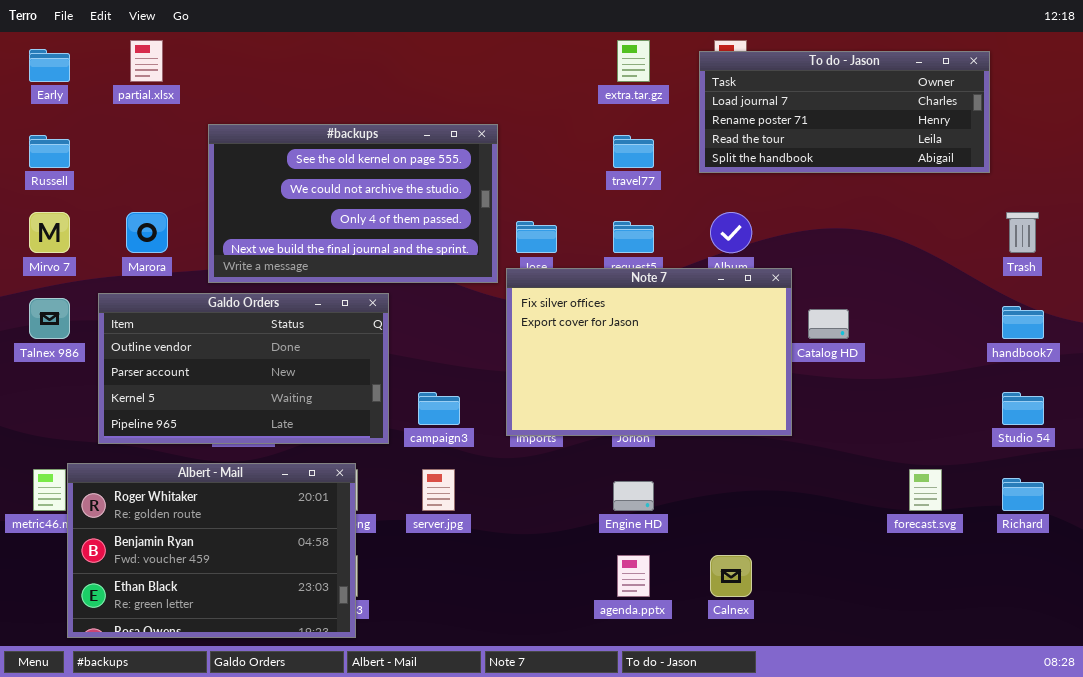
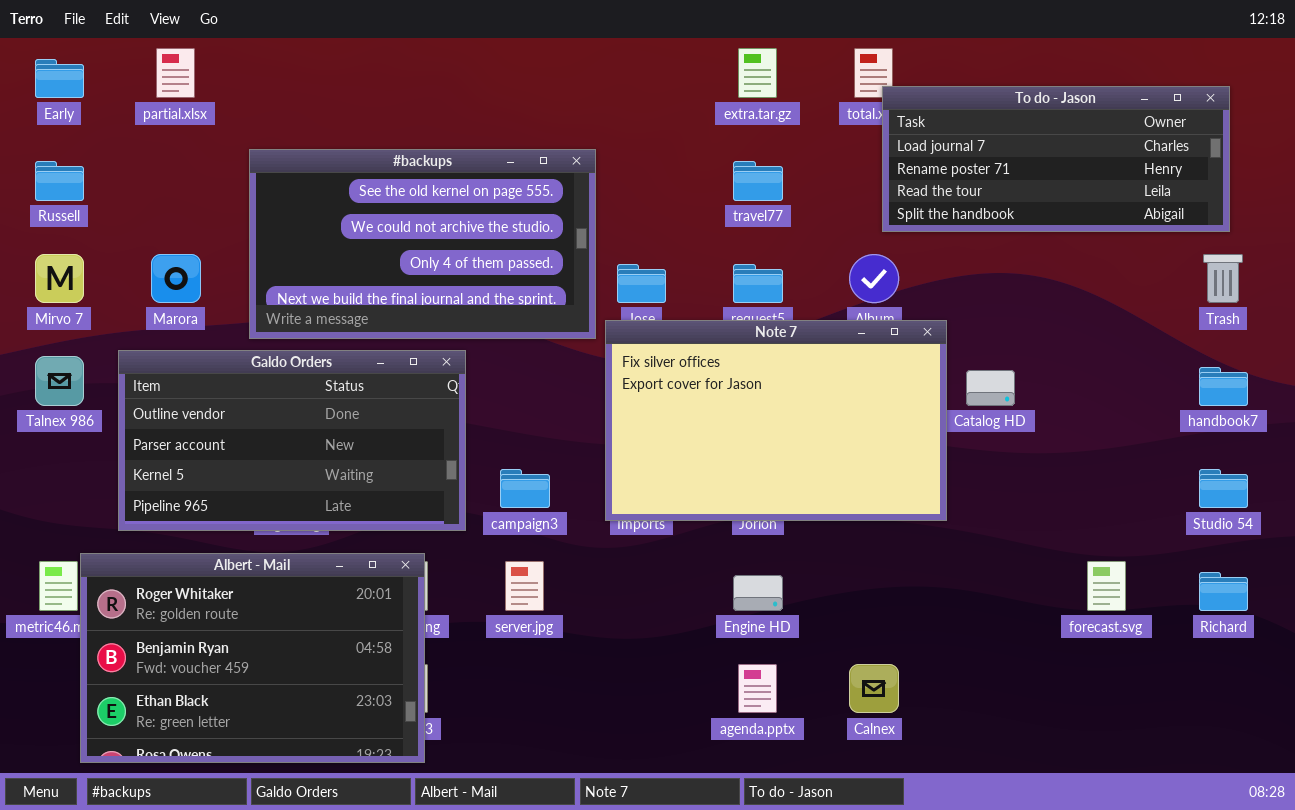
To do - Jason: [699,51,990,173] -> [882,86,1230,232], moved

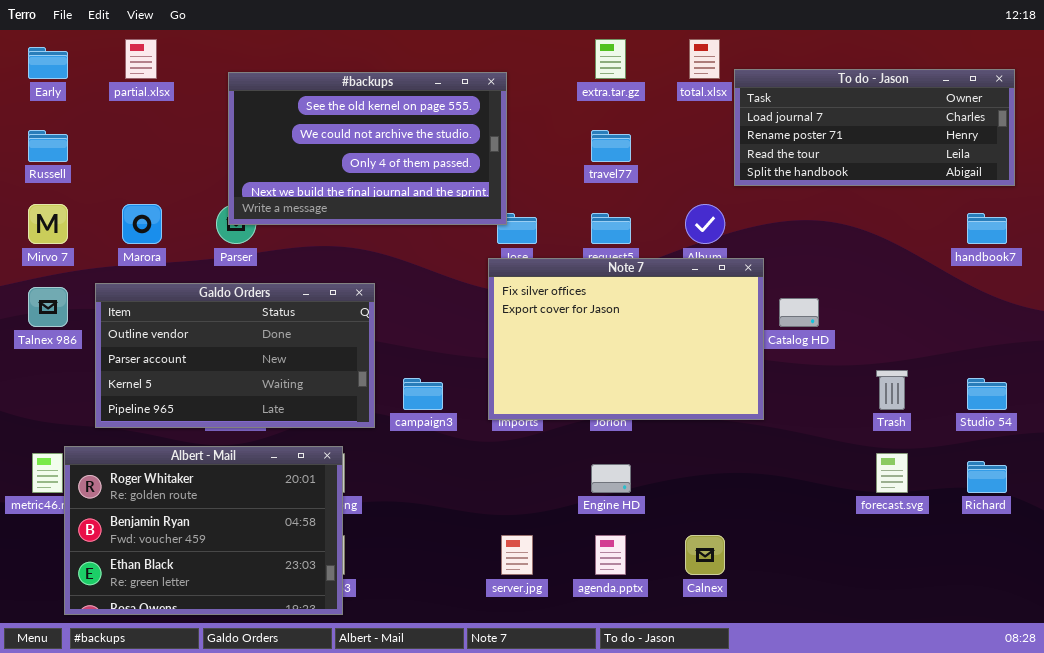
To do - Jason: [882,86,1230,232] -> [734,69,1015,186], moved
#backups: [249,149,596,339] -> [228,72,507,225], moved
Trash: [1203,254,1243,303] -> [876,370,908,410], moved
handbook7: [1199,367,1248,406] -> [967,213,1007,244], moved
server.jpg: [505,561,544,611] -> [501,535,533,575], moved

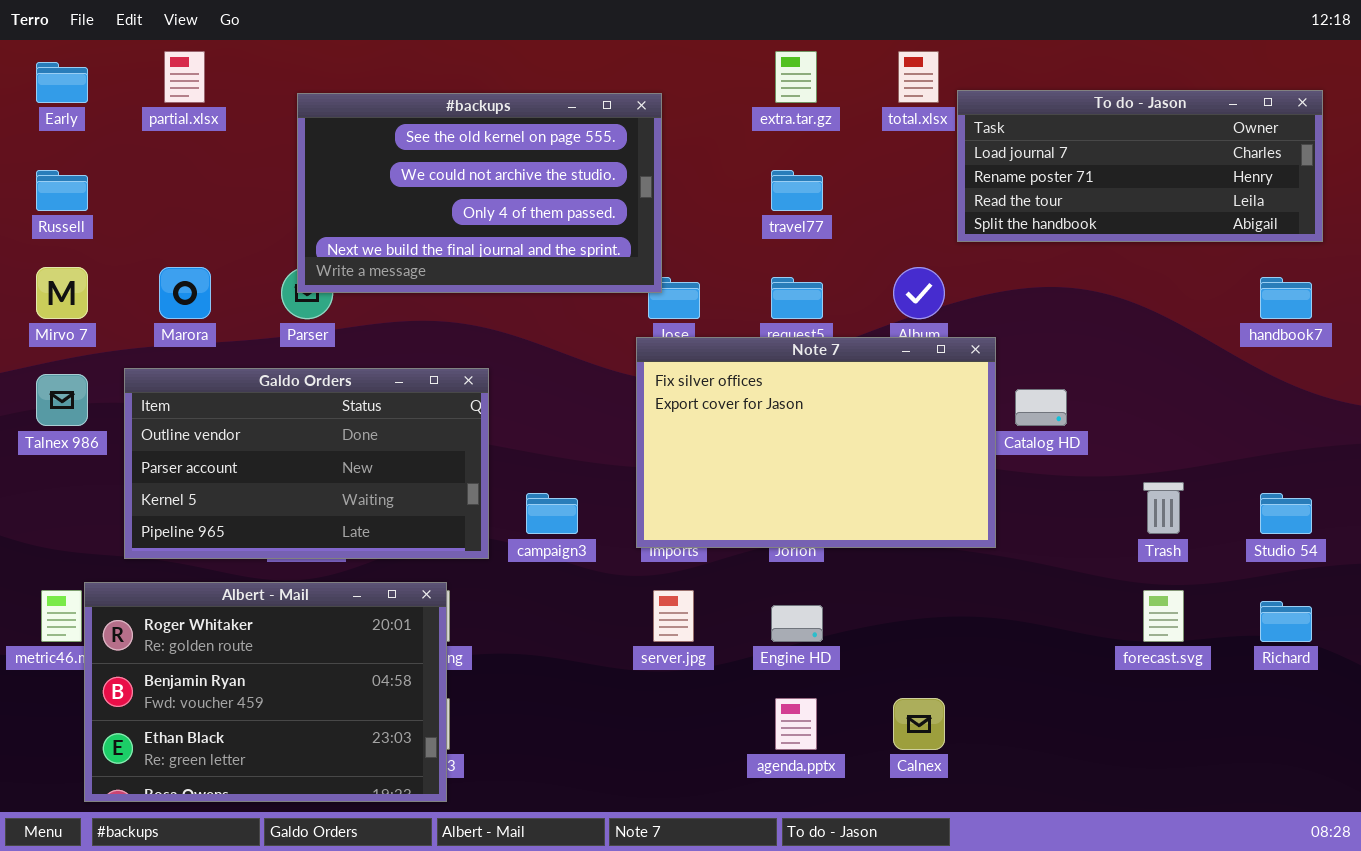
server.jpg: [501,535,533,575] -> [653,590,694,642], moved

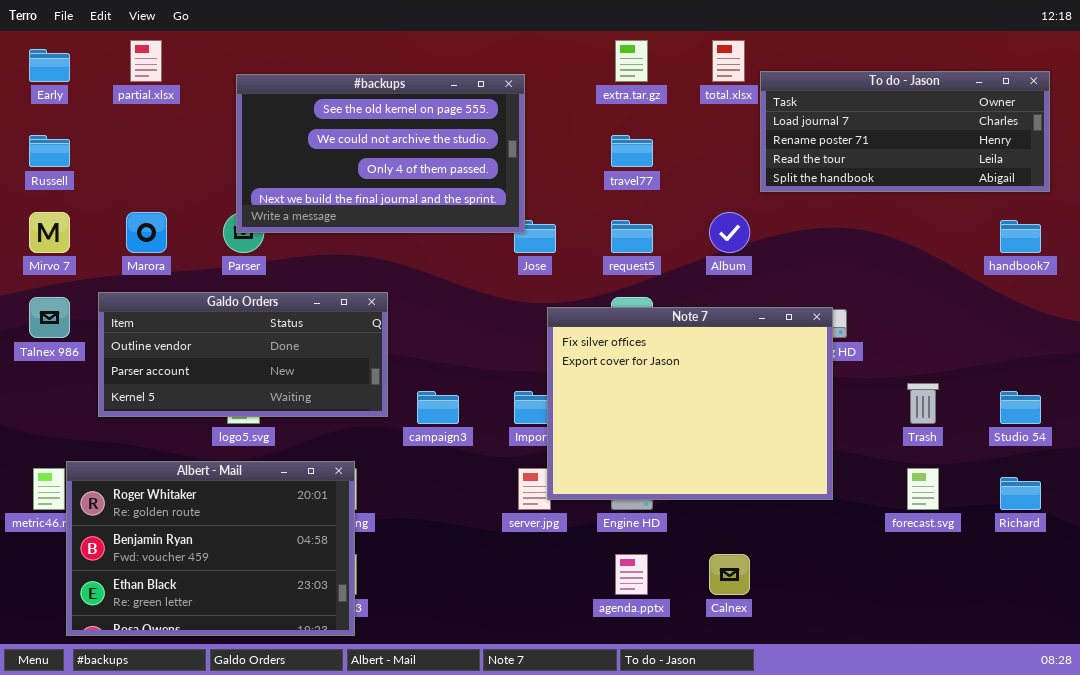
Note 7: [636,337,996,548] -> [547,307,833,500], moved, resized
Galdo Orders: [124,368,489,559] -> [98,292,388,417], resized

